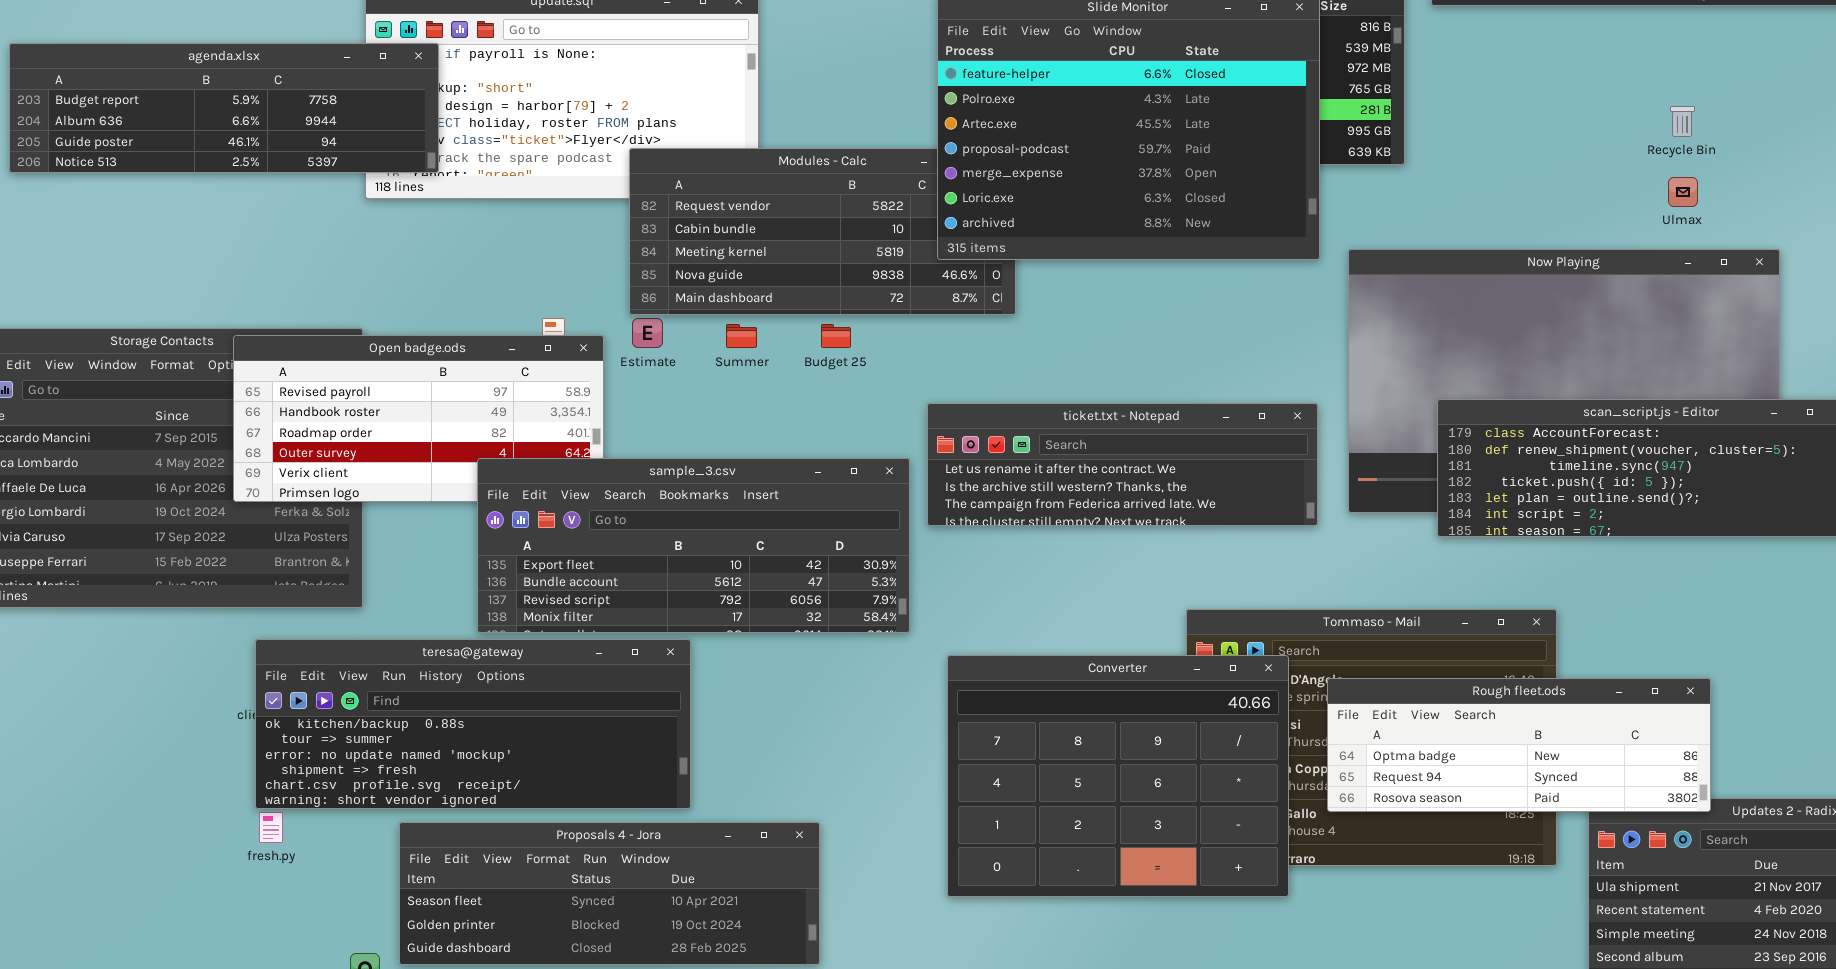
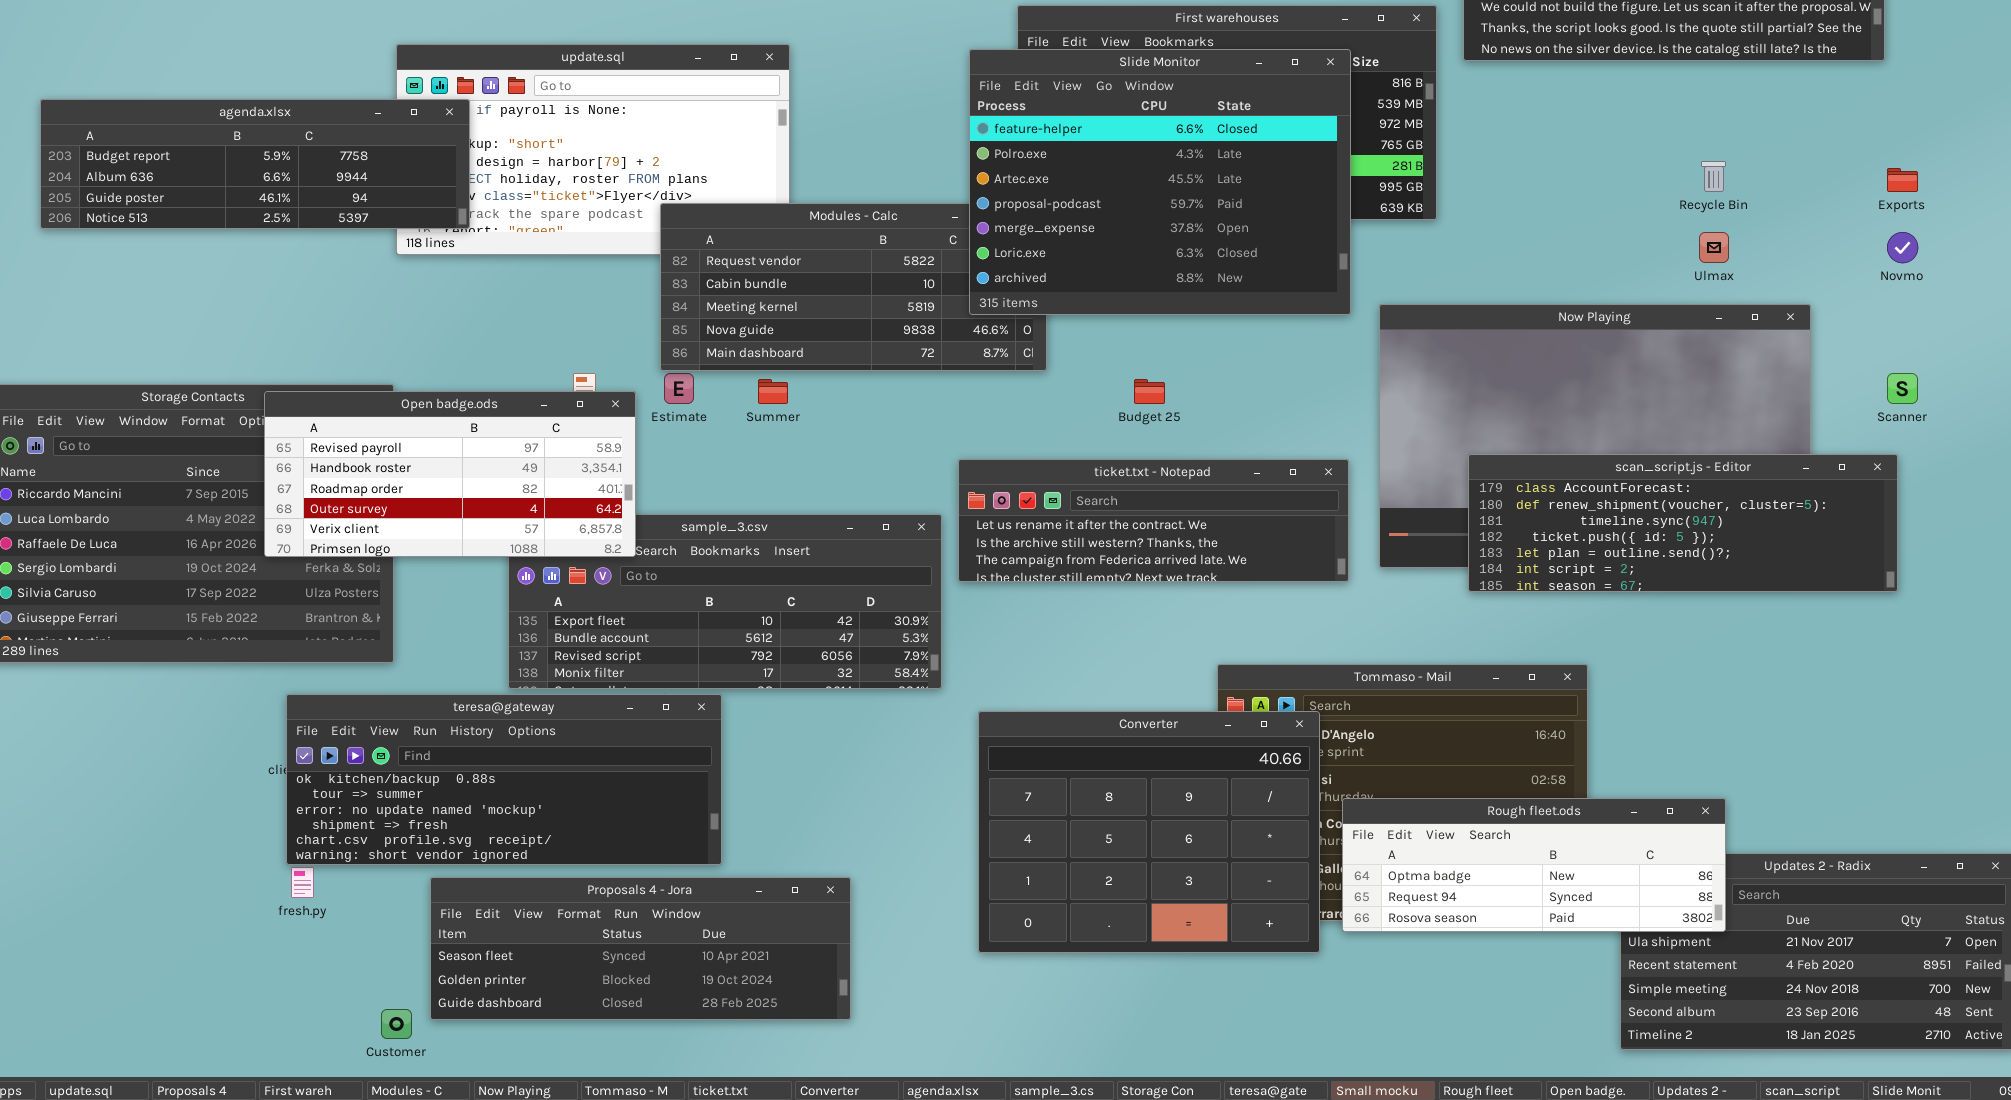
Budget 25: [821,324,851,348] -> [1134,379,1165,404], moved
Open badge.ods: [233,335,604,502] -> [264,391,636,557], raised
Rough fleet.ods: [1327,678,1711,812] -> [1342,798,1726,932], moved

